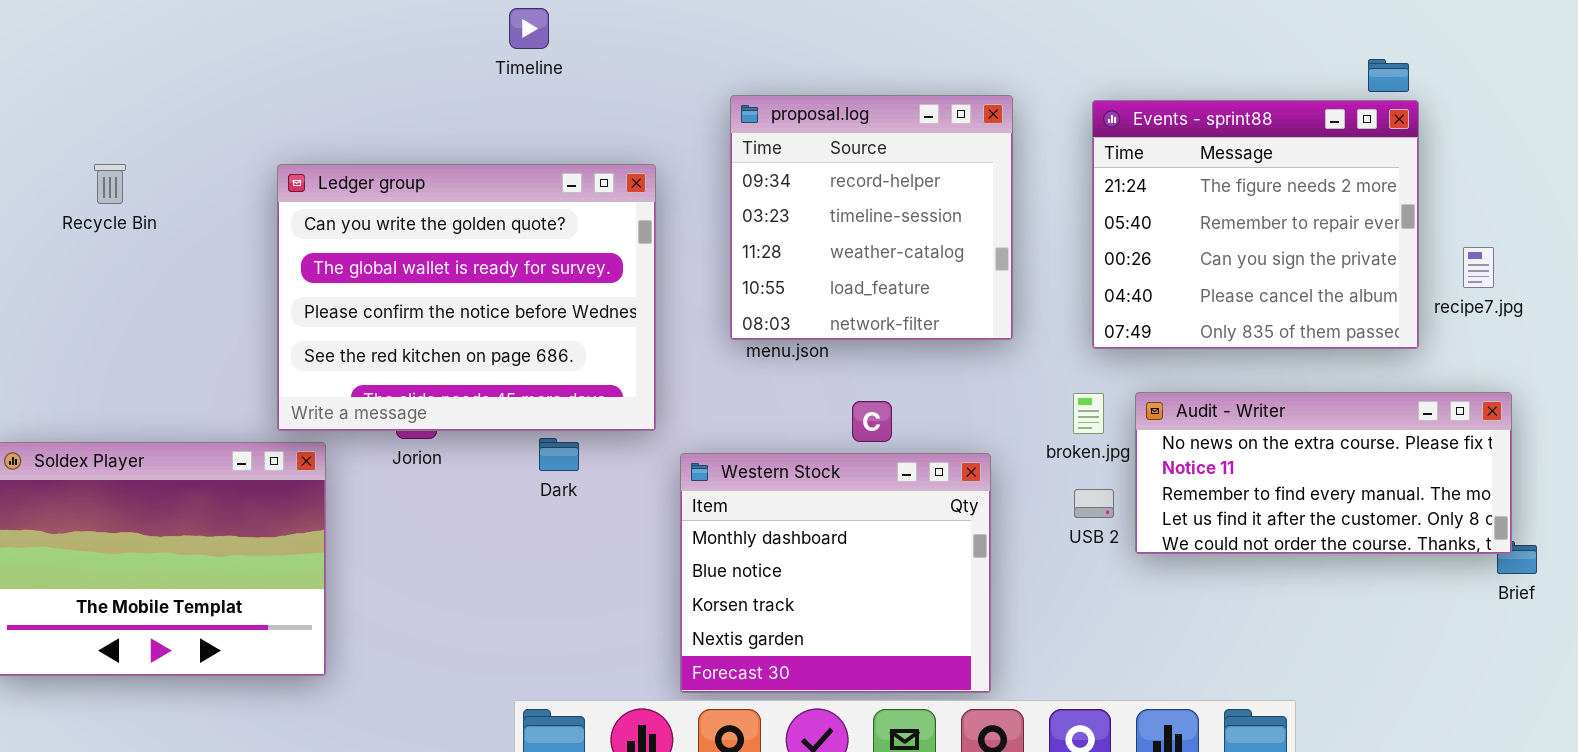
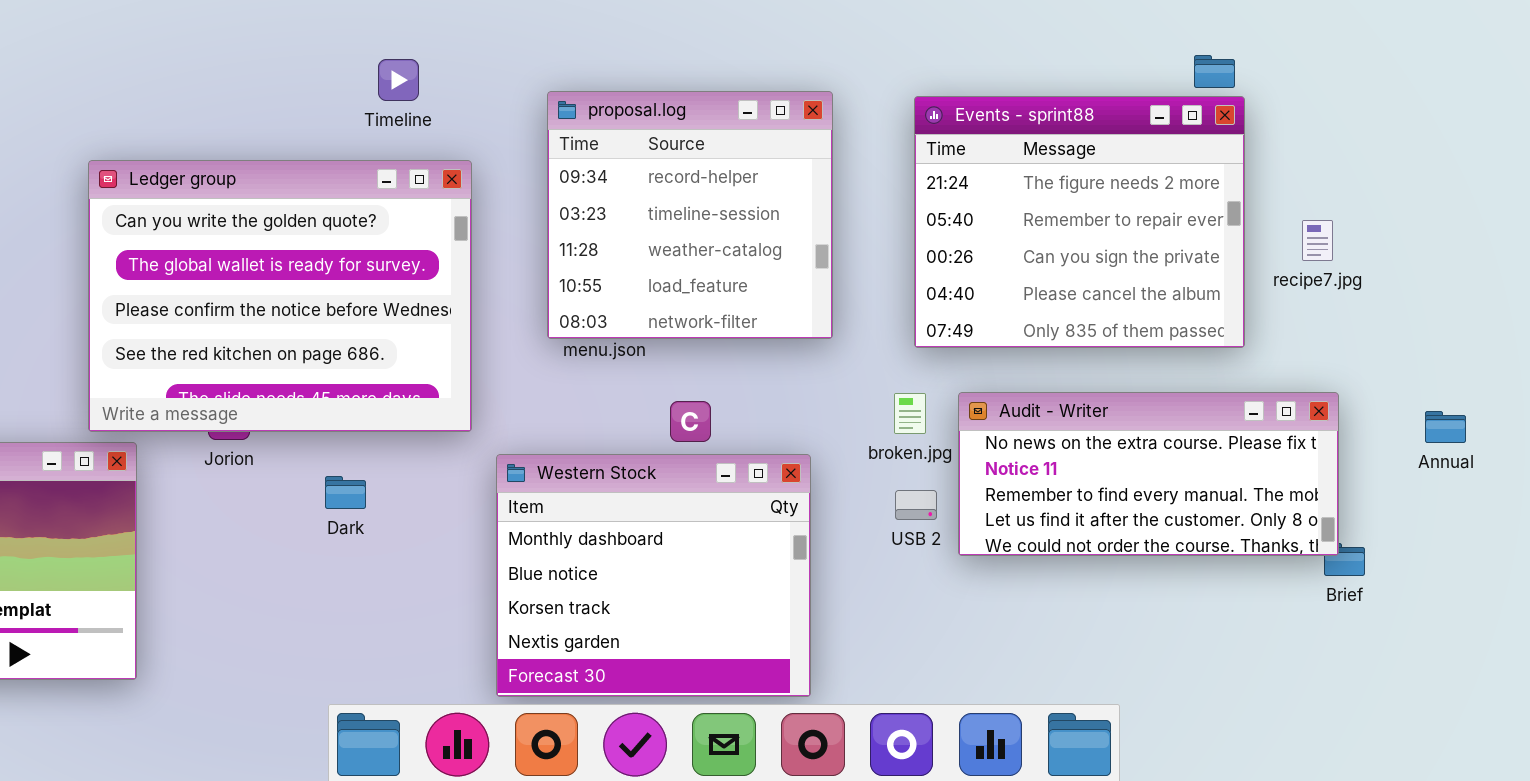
Timeline: [509,8,549,49] -> [378,59,419,101], moved
recipe7.jpg: [1463,247,1494,288] -> [1302,220,1333,261], moved
Dark: [539,438,579,471] -> [325,476,366,509], moved

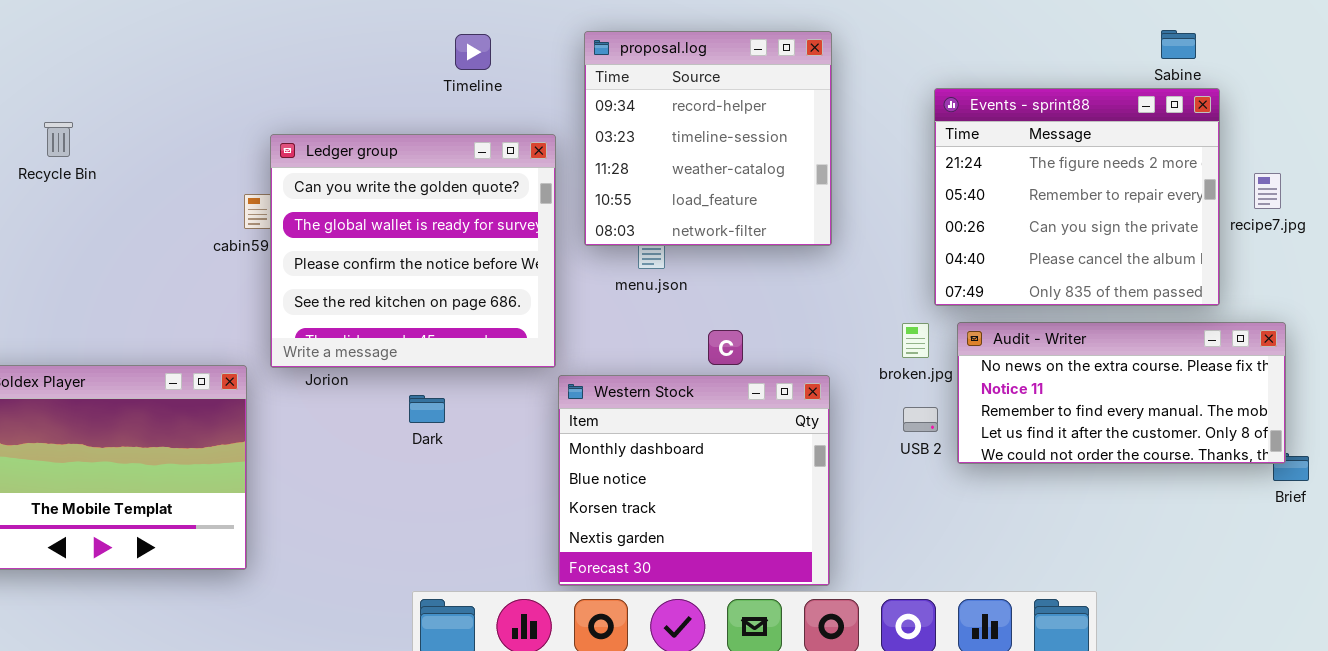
proposal.log: [547,91,833,339] -> [584,31,832,246], moved
Events - sprint88: [914,96,1245,348] -> [934,88,1220,306], moved
Ledger group: [88,160,472,432] -> [270,134,556,368], moved, resized

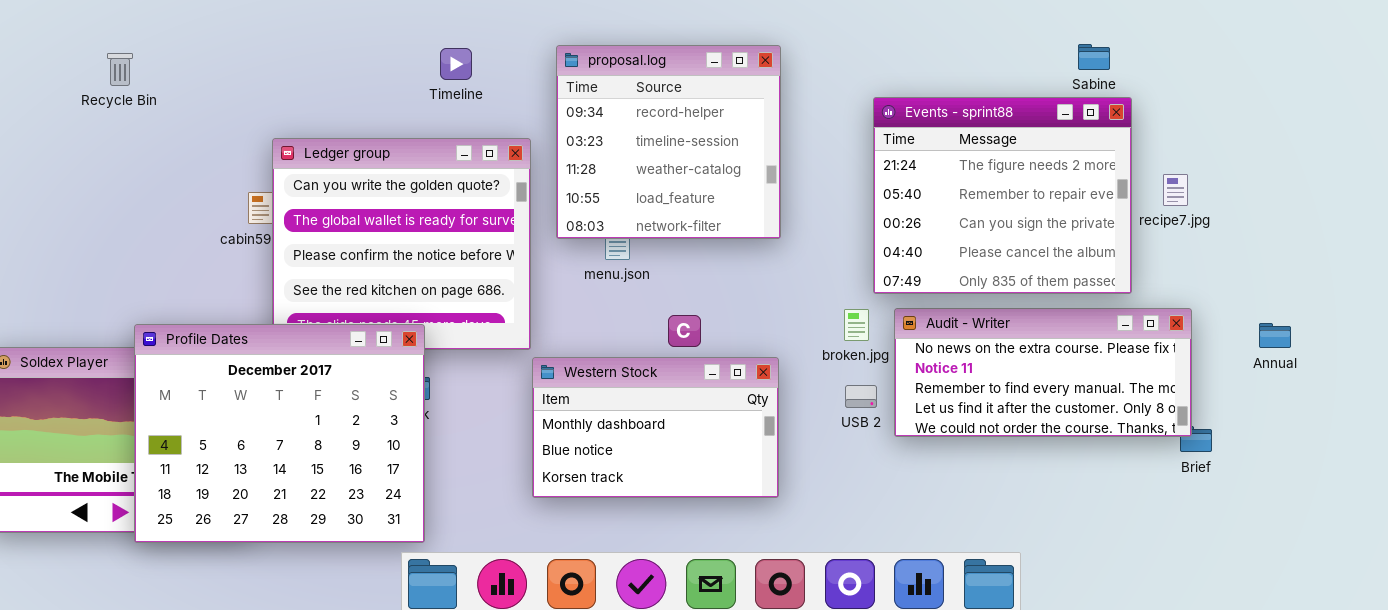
Recycle Bin: [44,122,73,157] -> [107,53,133,86], moved
Profile Dates: none -> [134,324,425,543], opened
Western Stock: [558,375,830,586] -> [532,357,779,498], resized

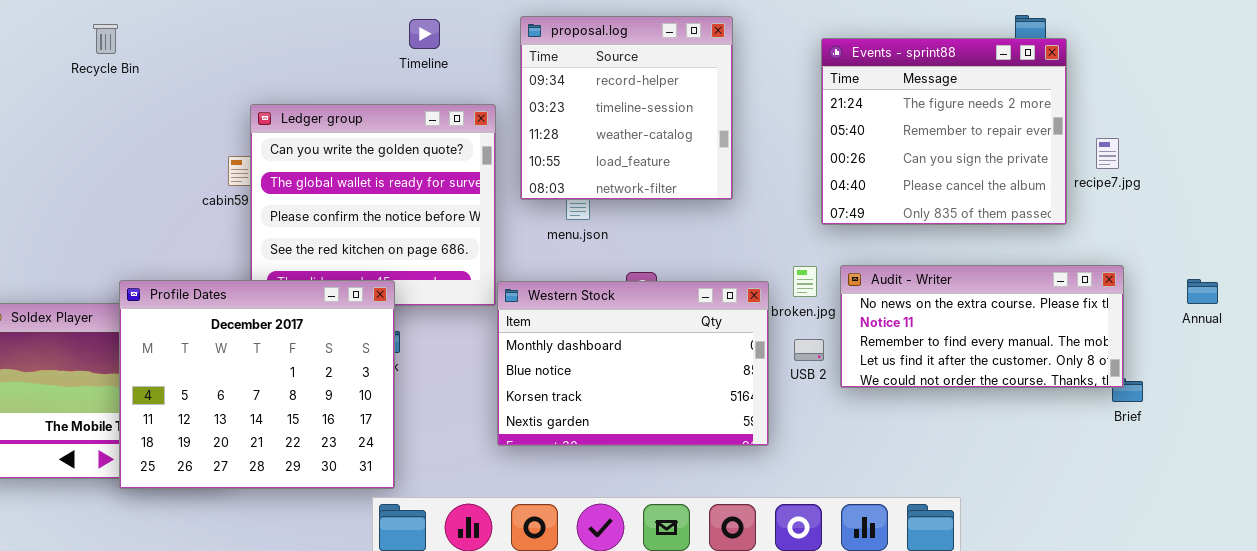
Events - sprint88: [873,97,1132,294] -> [821,38,1067,225], moved
Western Stock: [532,357,779,498] -> [497,281,769,446], resized

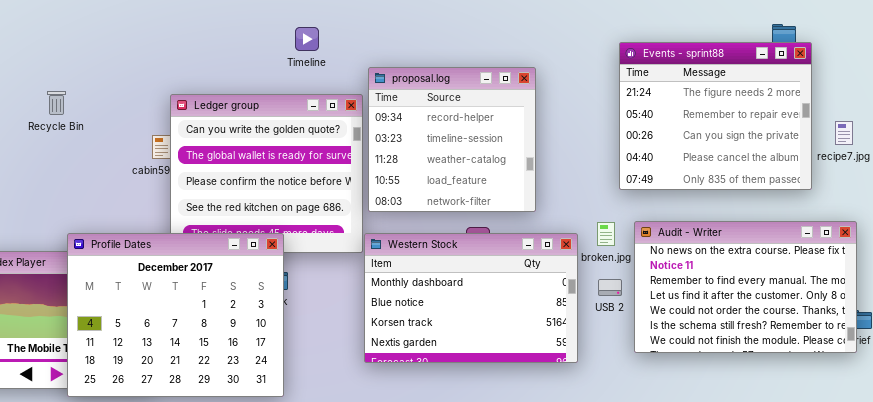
proposal.log: [520,16,733,200] -> [368,67,536,212], moved
Recycle Bin: [93,24,118,54] -> [47,91,66,115], moved
Audit - Writer: [840,265,1124,388] -> [634,221,857,353], resized

